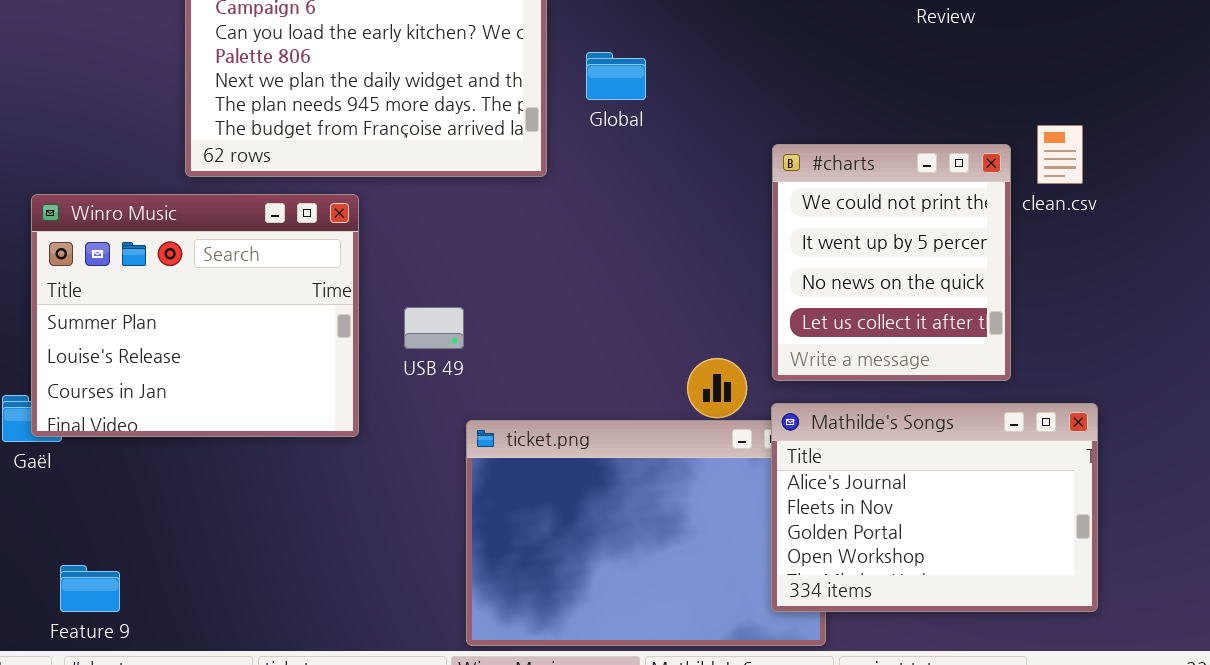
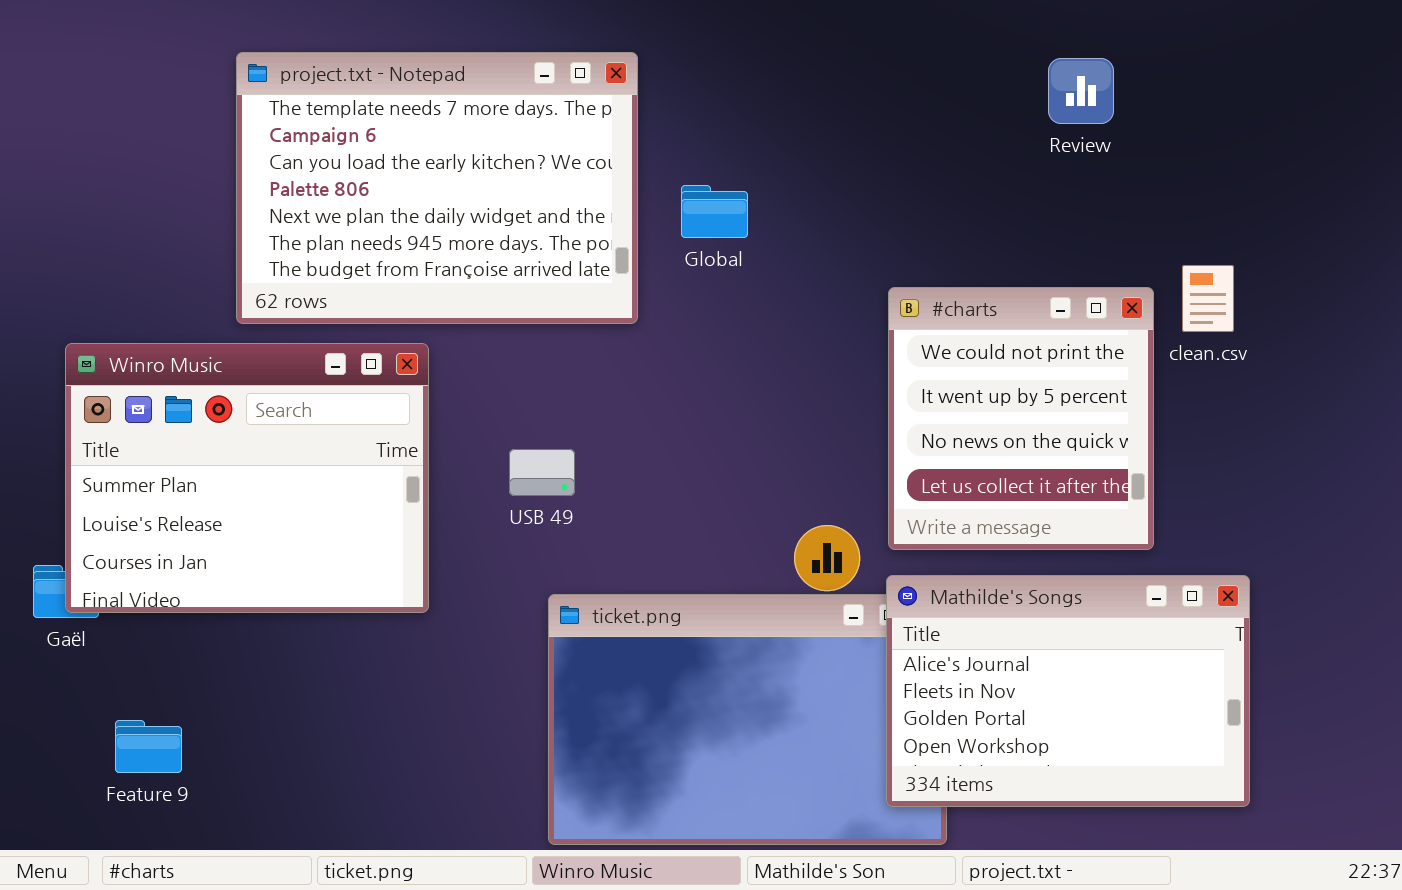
USB 49: [404,307,464,349] -> [509,449,575,496], moved
Feature 9: [60,565,120,612] -> [115,720,182,773], moved

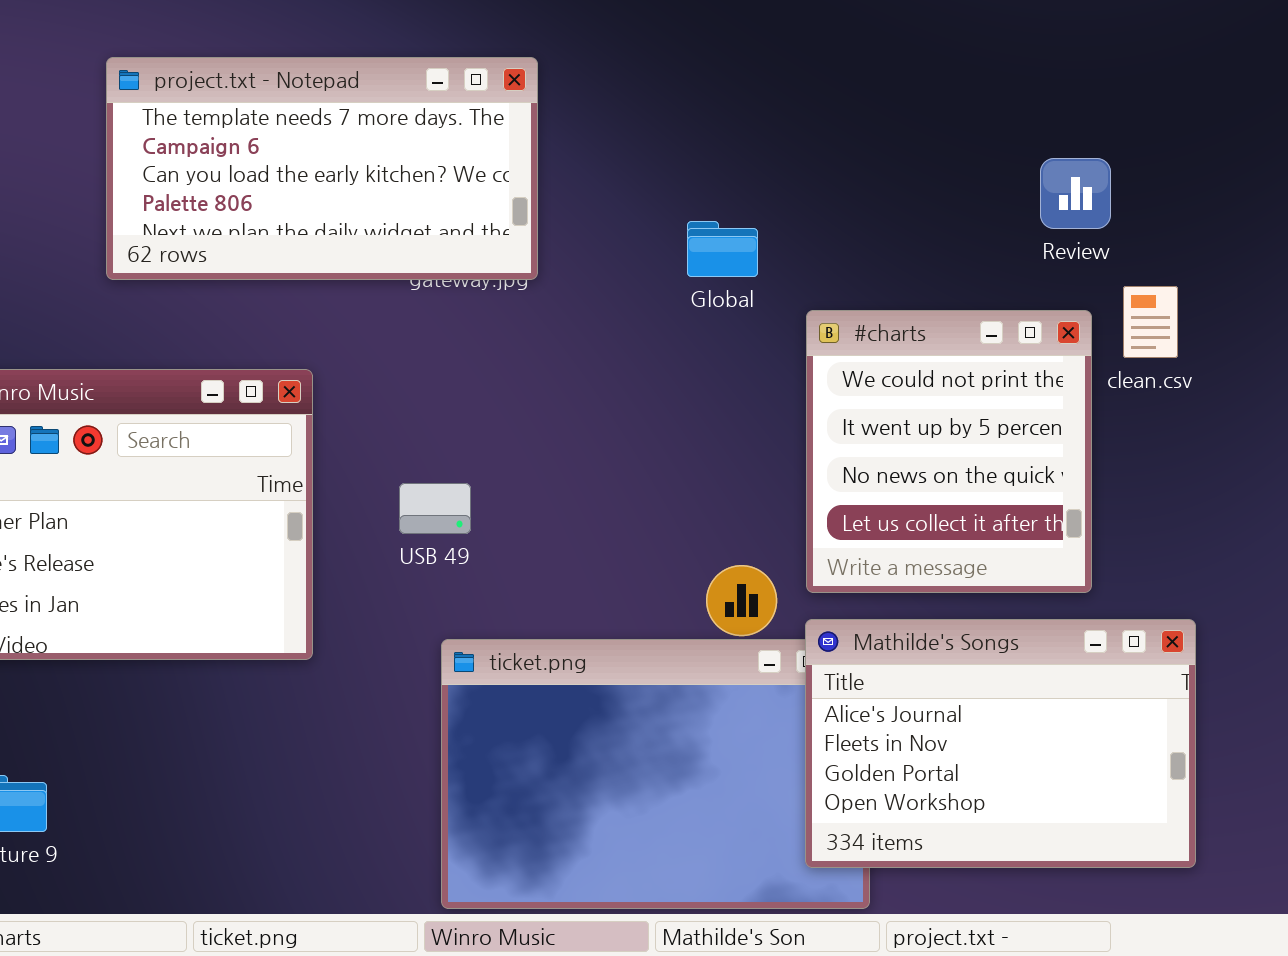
project.txt - Notepad: [236,52,638,324] -> [106,57,538,280], resized
Review: [1048,58,1114,124] -> [1040,158,1111,229], moved
Global: [681,185,748,238] -> [687,221,758,277], moved

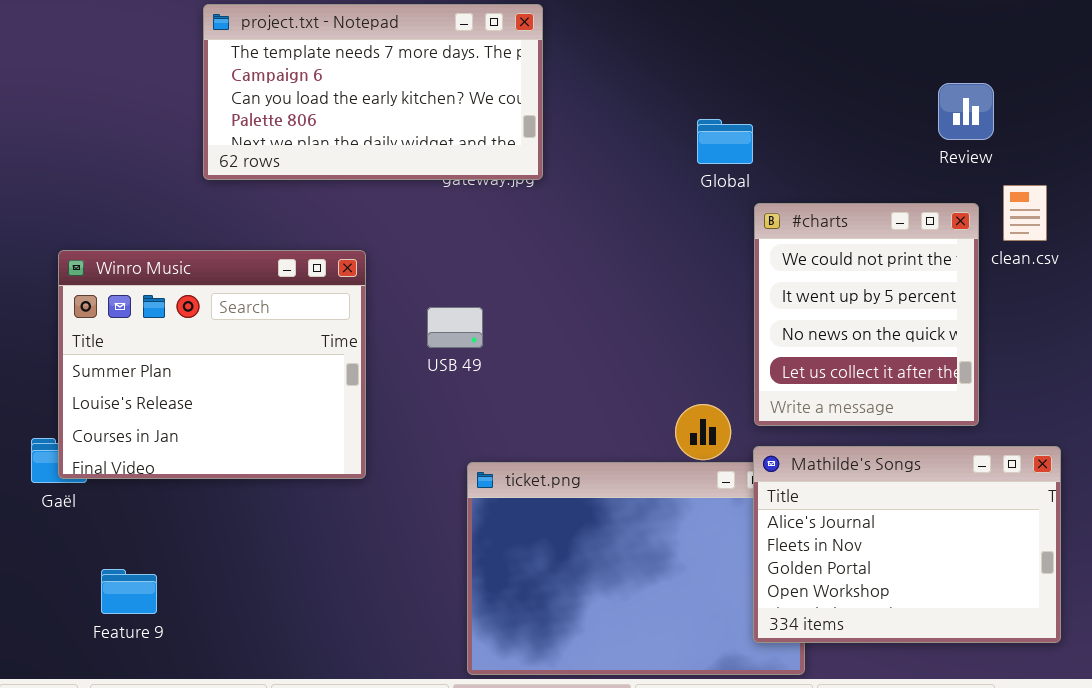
Global: [687,221,758,277] -> [697,119,753,164], moved
USB 49: [399,483,471,534] -> [427,307,483,348], moved

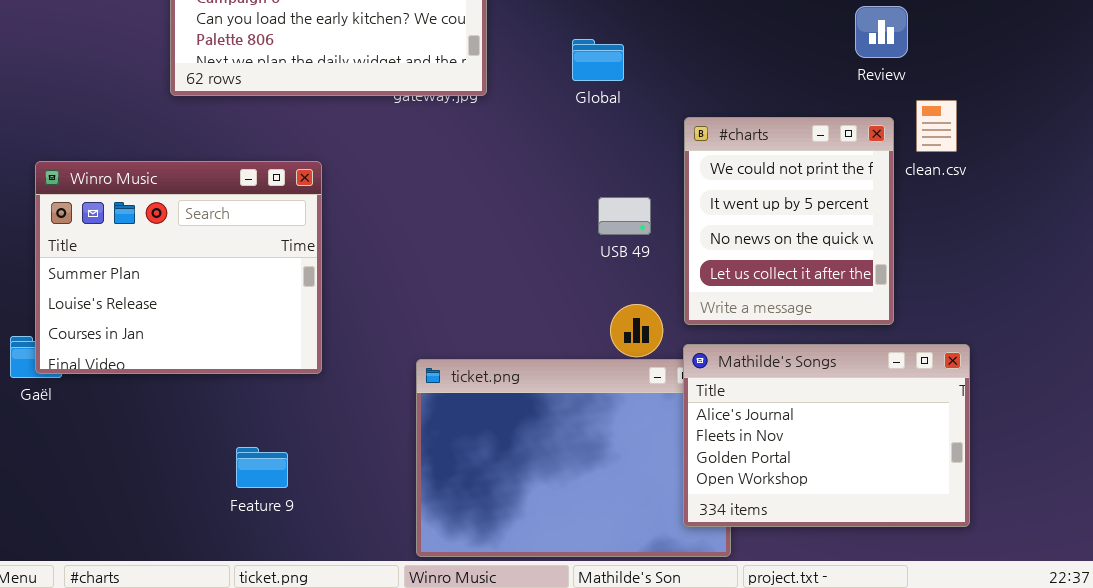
Global: [697,119,753,164] -> [572,39,624,81], moved
USB 49: [427,307,483,348] -> [598,197,651,235], moved
Feature 9: [101,569,157,614] -> [236,447,288,488], moved

